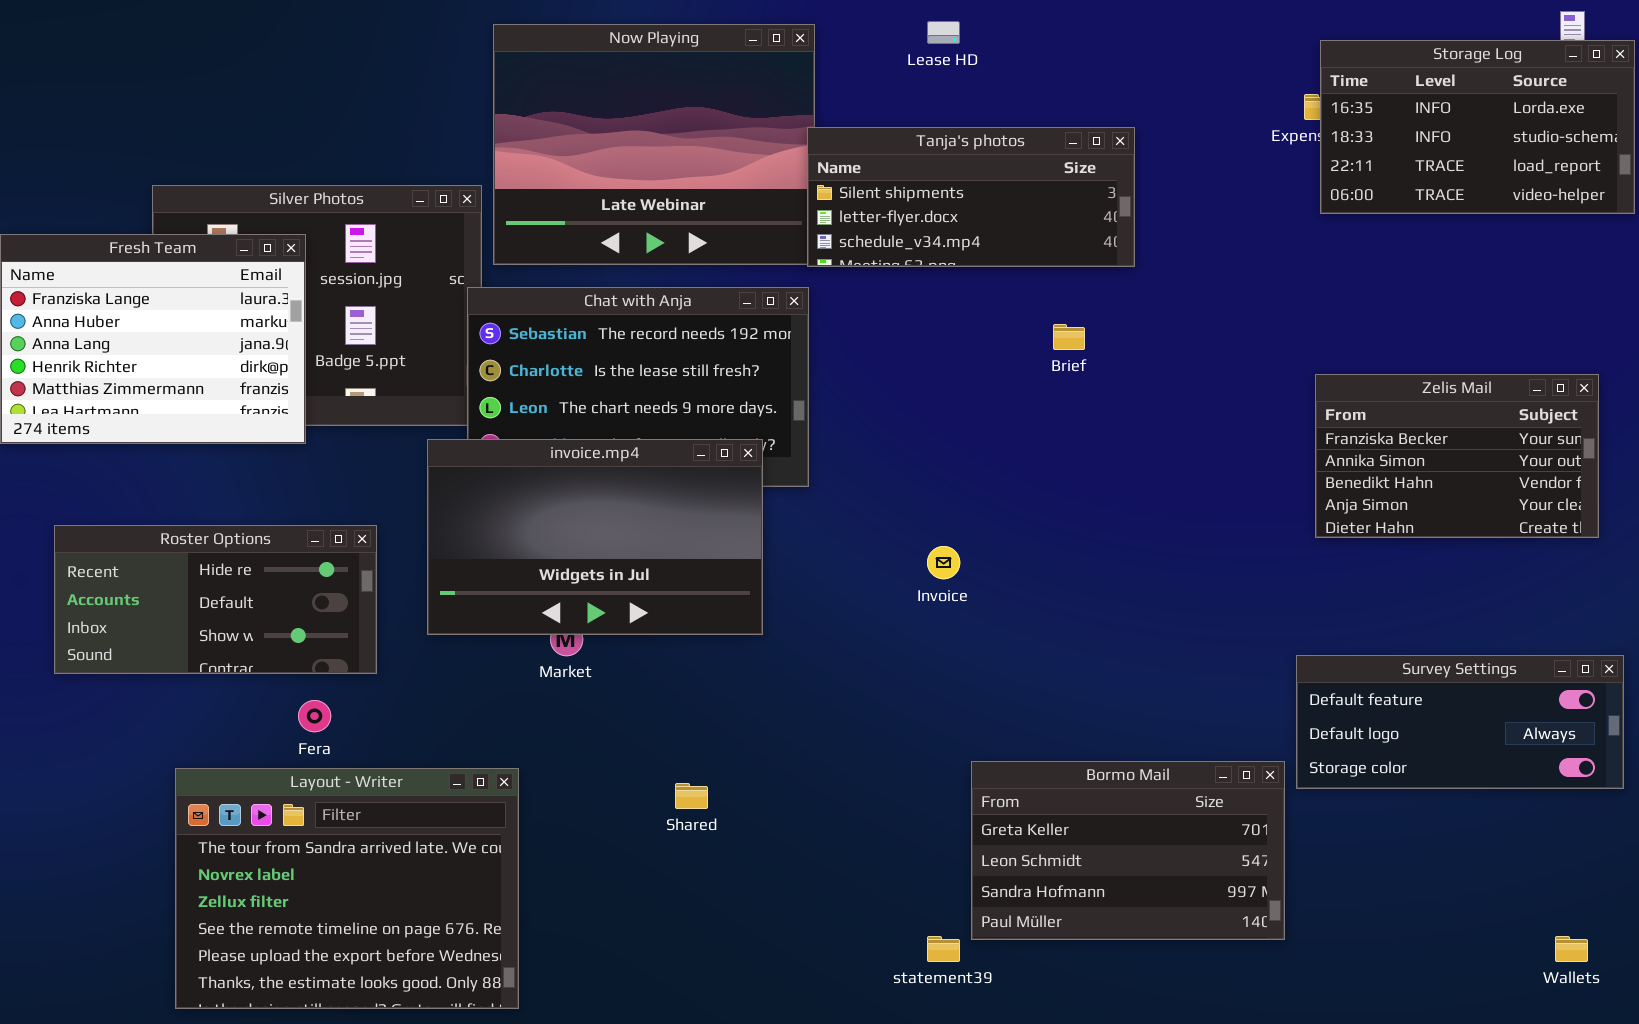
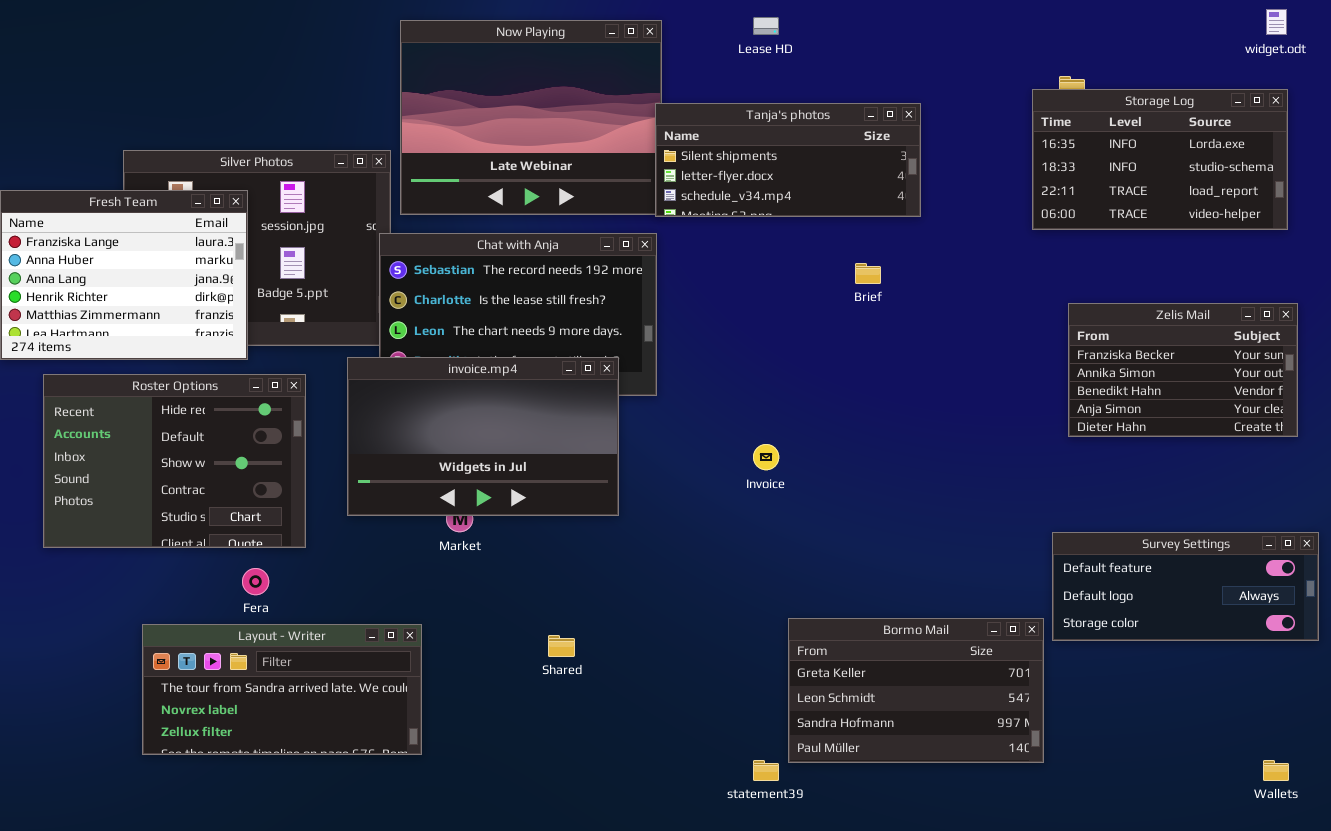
Storage Log: [1320,40,1635,214] -> [1032,89,1288,230], moved
Roster Options: [54,525,377,674] -> [43,374,306,548], resized
Layout - Writer: [175,768,519,1009] -> [142,624,422,755], resized

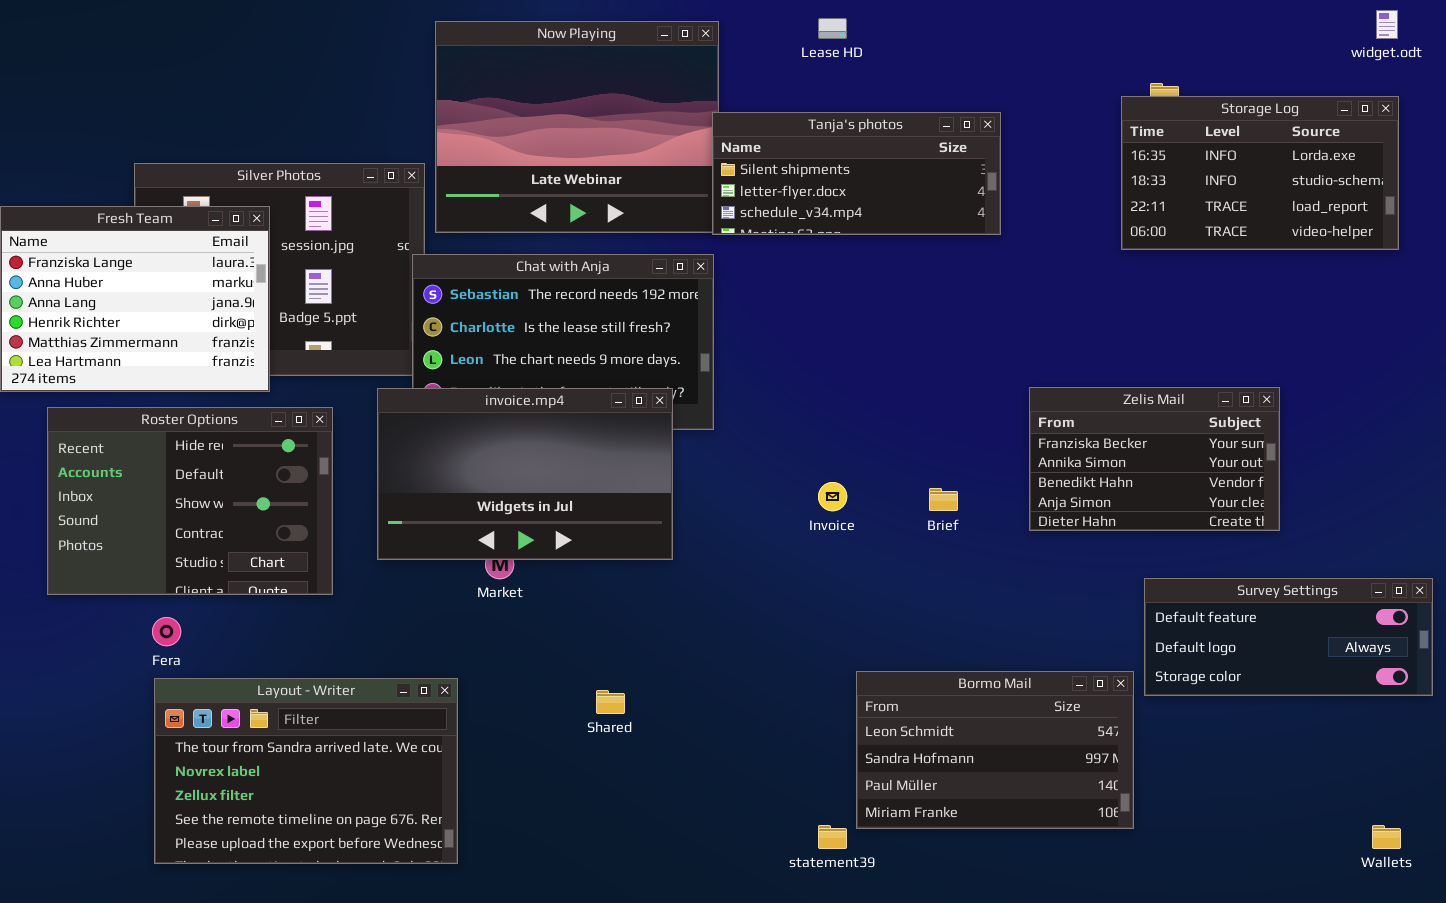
Brief: [855,263,881,284] -> [929,488,958,511], moved
Zelis Mail: [1068,303,1298,437] -> [1029,387,1280,531], moved
Fera: [242,568,269,595] -> [152,617,181,646], moved
Bormo Mail: [788,618,1044,763] -> [856,671,1134,829], scrolled down 1 row
Layout - Writer: [142,624,422,755] -> [154,678,458,864], resized

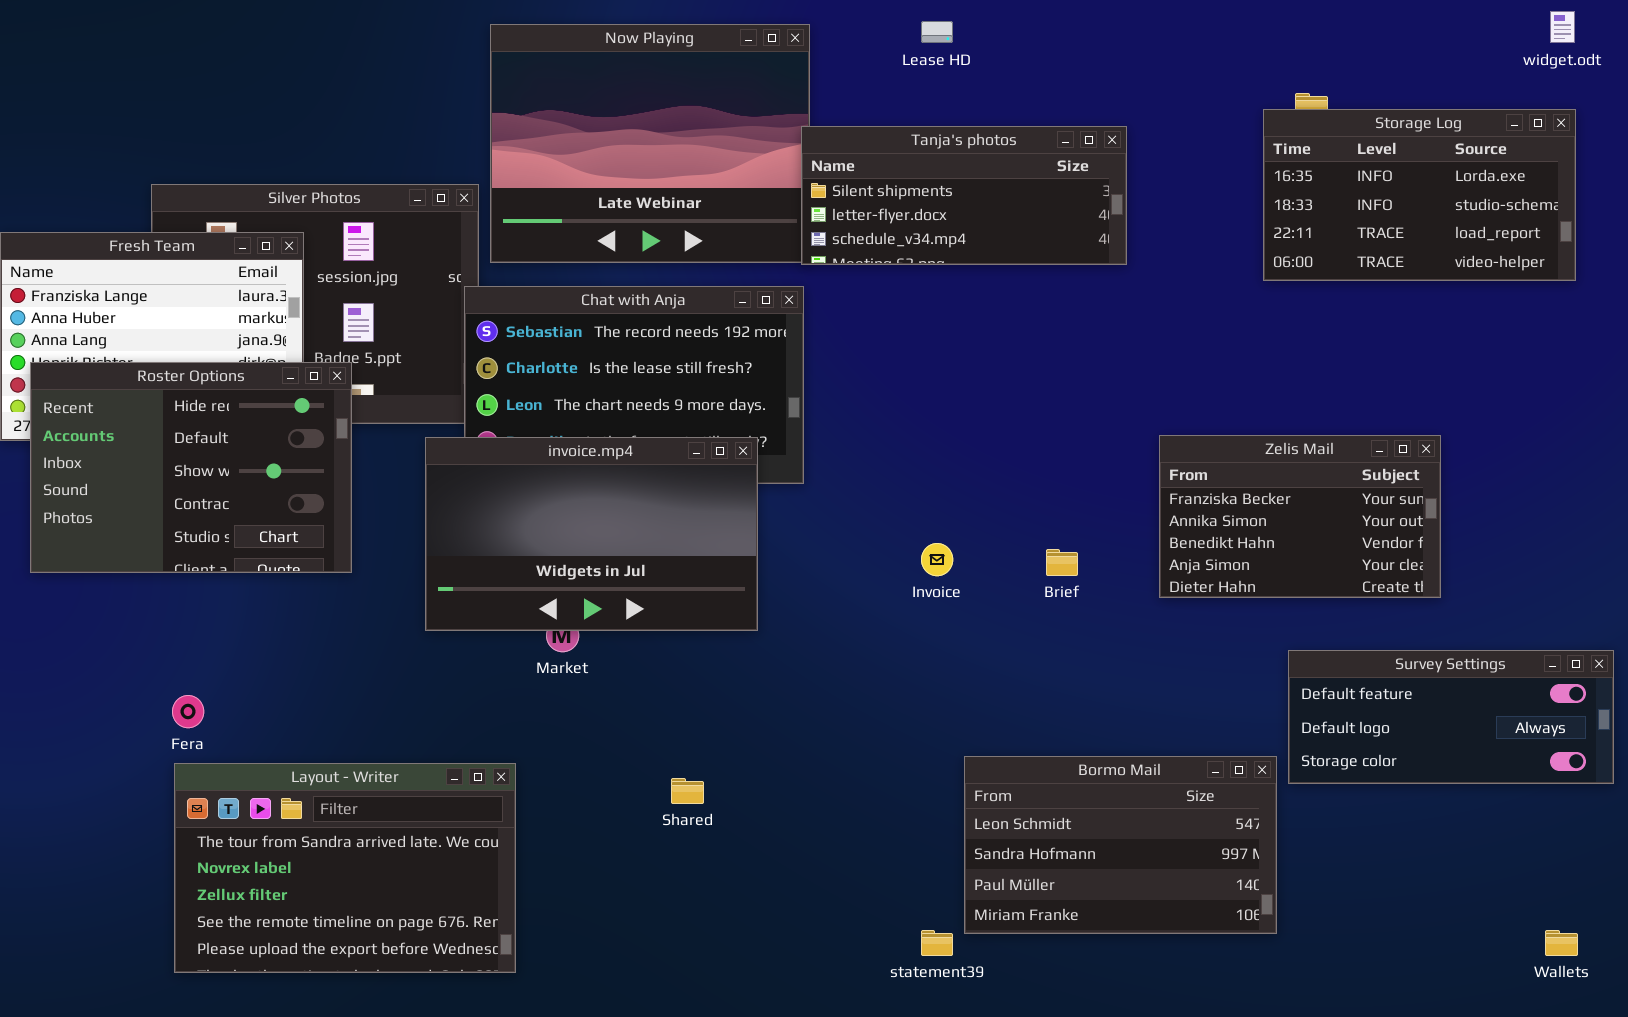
Roster Options: [47,407,333,595] -> [30,362,352,573], moved

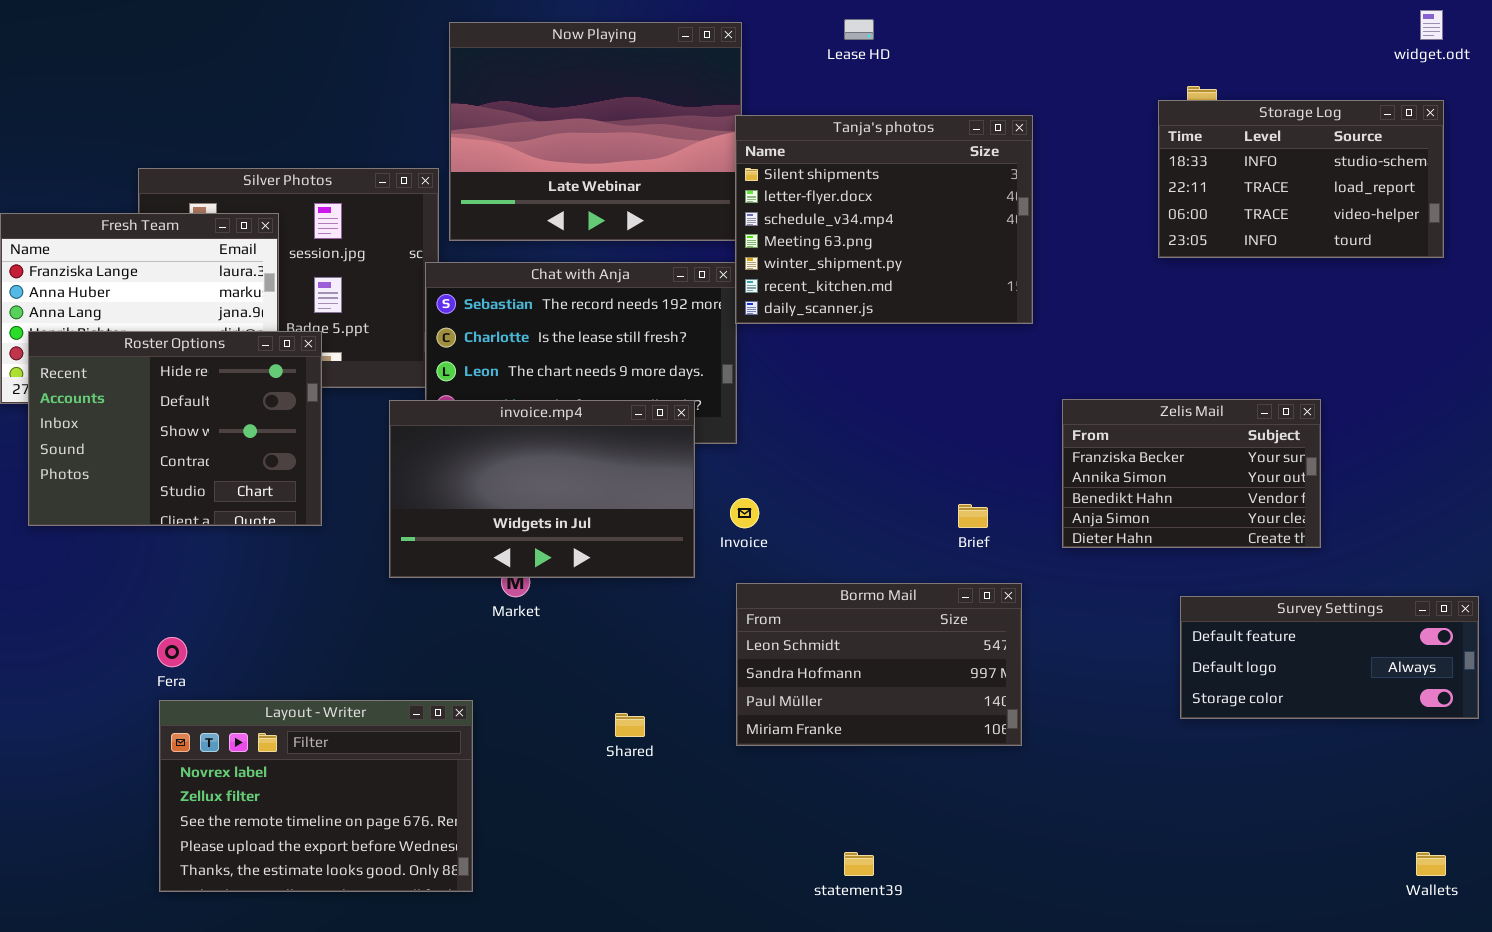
Storage Log: [1263,109,1576,281] -> [1158,100,1444,258], scrolled down 1 row
Tanja's photos: [801,126,1127,265] -> [735,115,1033,324], resized
Invoice: [921,543,953,576] -> [730,498,759,528], moved
Bormo Mail: [964,756,1277,934] -> [736,583,1022,746], moved
Layout - Writer: [174,763,516,973] -> [159,700,473,892], scrolled down 1 row

